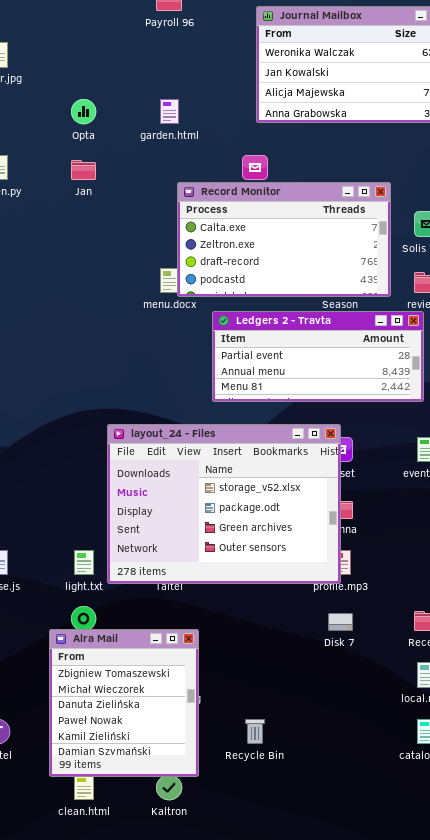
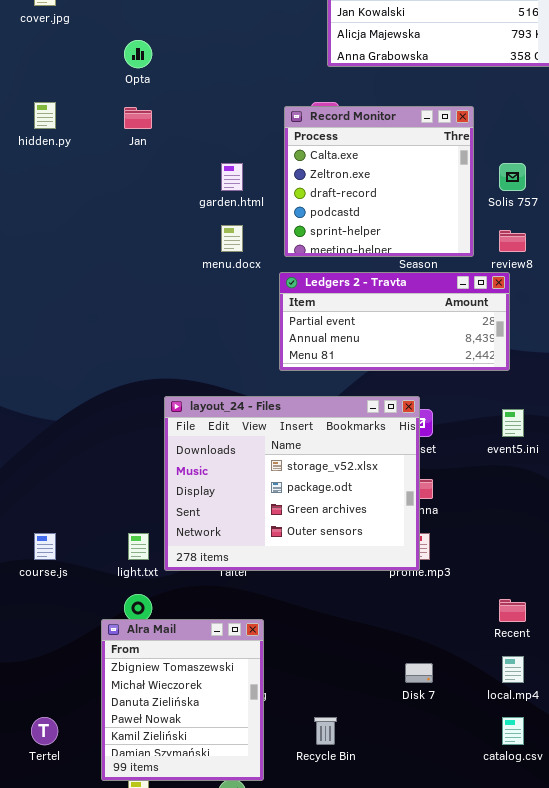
garden.html: [160,99,179,124] -> [221,163,243,191], moved
Record Monitor: [177,182,391,297] -> [284,106,474,257], resized
Disk 7: [328,613,353,631] -> [405,663,433,683], moved

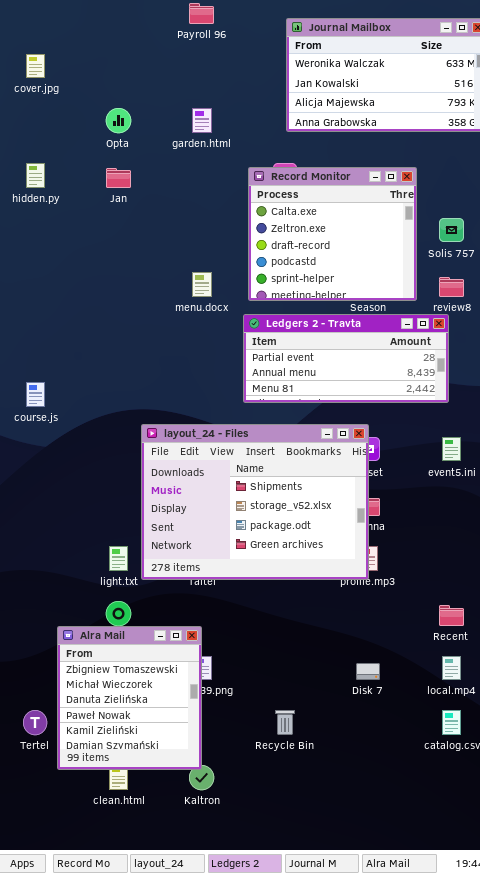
garden.html: [221,163,243,191] -> [192,108,212,133], moved
layout_24 - Files: [164,396,420,571] -> [141,424,369,580], scrolled up 1 row
course.js: [34,533,56,560] -> [26,382,45,407], moved
Alra Mail: [101,619,264,781] -> [57,626,202,770], moved

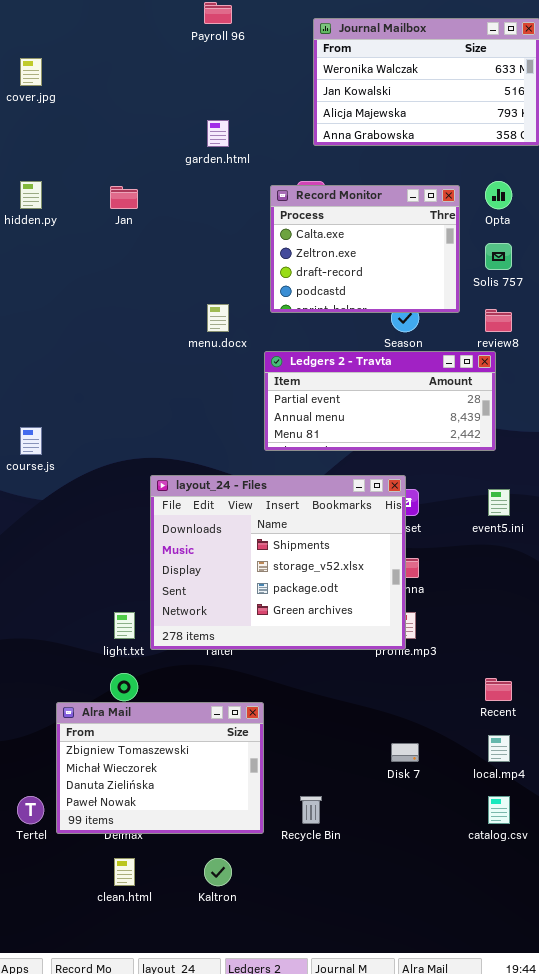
Opta: [106,108,131,133] -> [485,181,512,209], moved
Record Monitor: [248,167,417,301] -> [270,185,460,313], resized
Alra Mail: [57,626,202,770] -> [56,702,264,834], resized

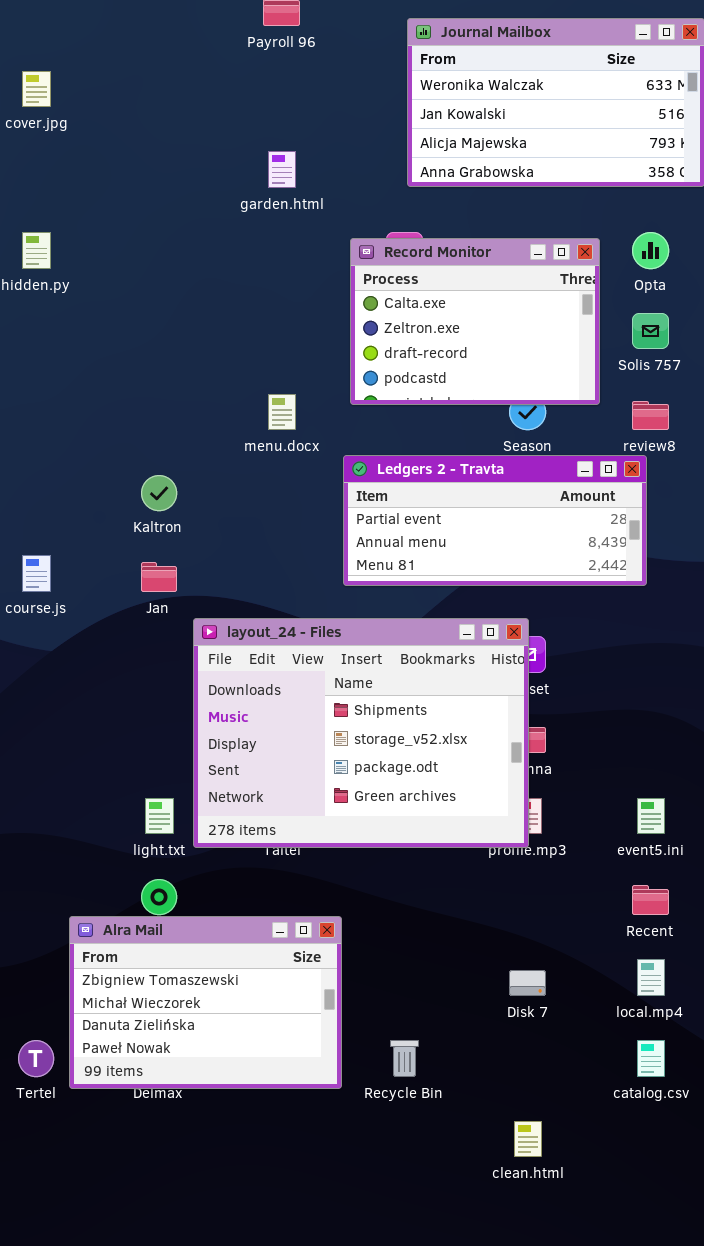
Jan: [110,186,138,209] -> [141,562,177,592], moved
event5.ini: [488,489,510,516] -> [637,798,665,834], moved
clean.html: [114,858,135,886] -> [514,1121,542,1157], moved
Kaltron: [204,858,232,886] -> [141,475,177,511], moved

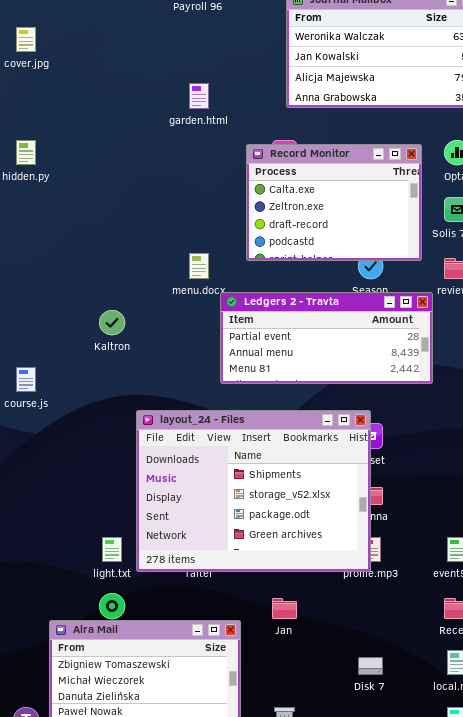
Ledgers 2 - Travta: [343,455,647,586] -> [220,292,433,384], moved
Jan: [141,562,177,592] -> [272,598,297,619], moved

